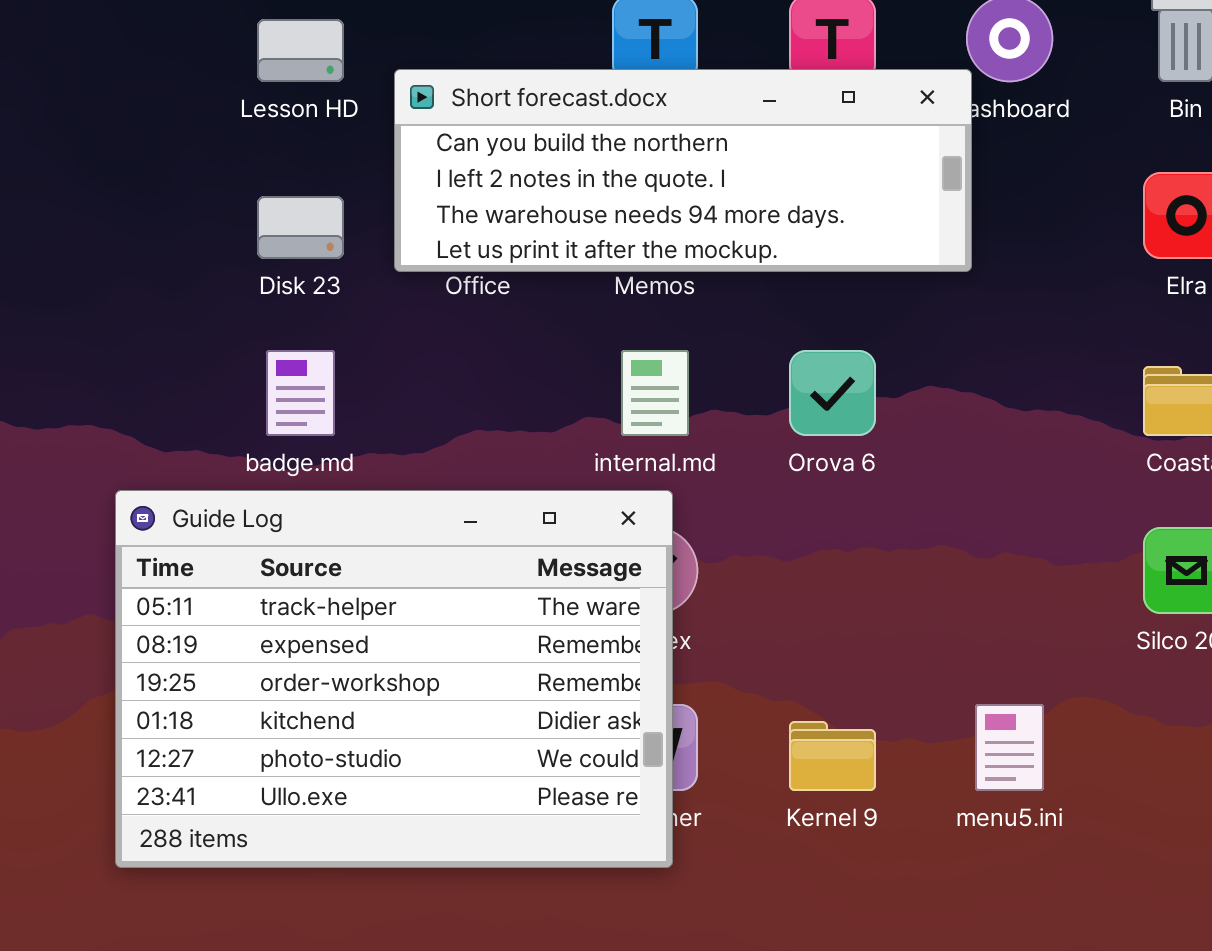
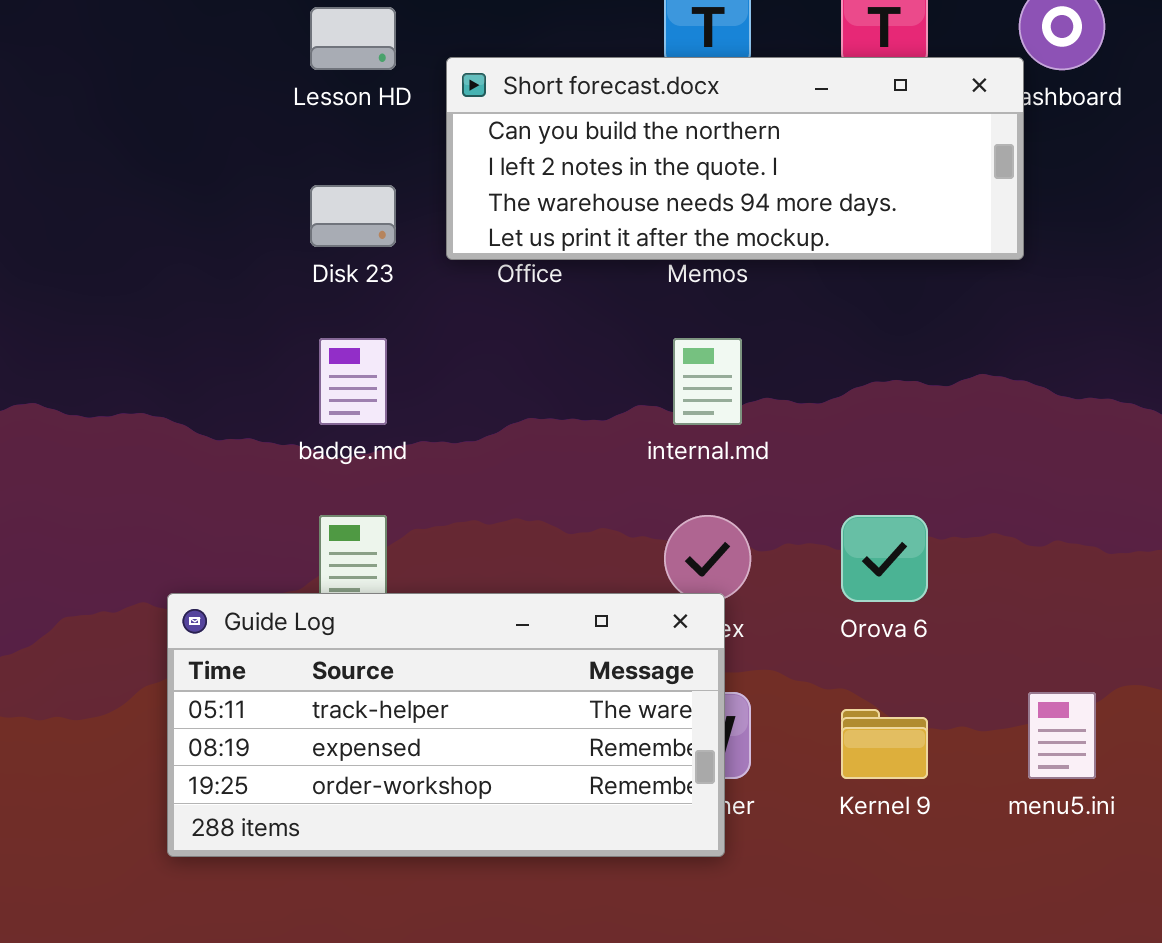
Orova 6: [789,350,876,436] -> [841,515,928,602], moved
Guide Log: [115,490,673,868] -> [167,593,725,857], resized

